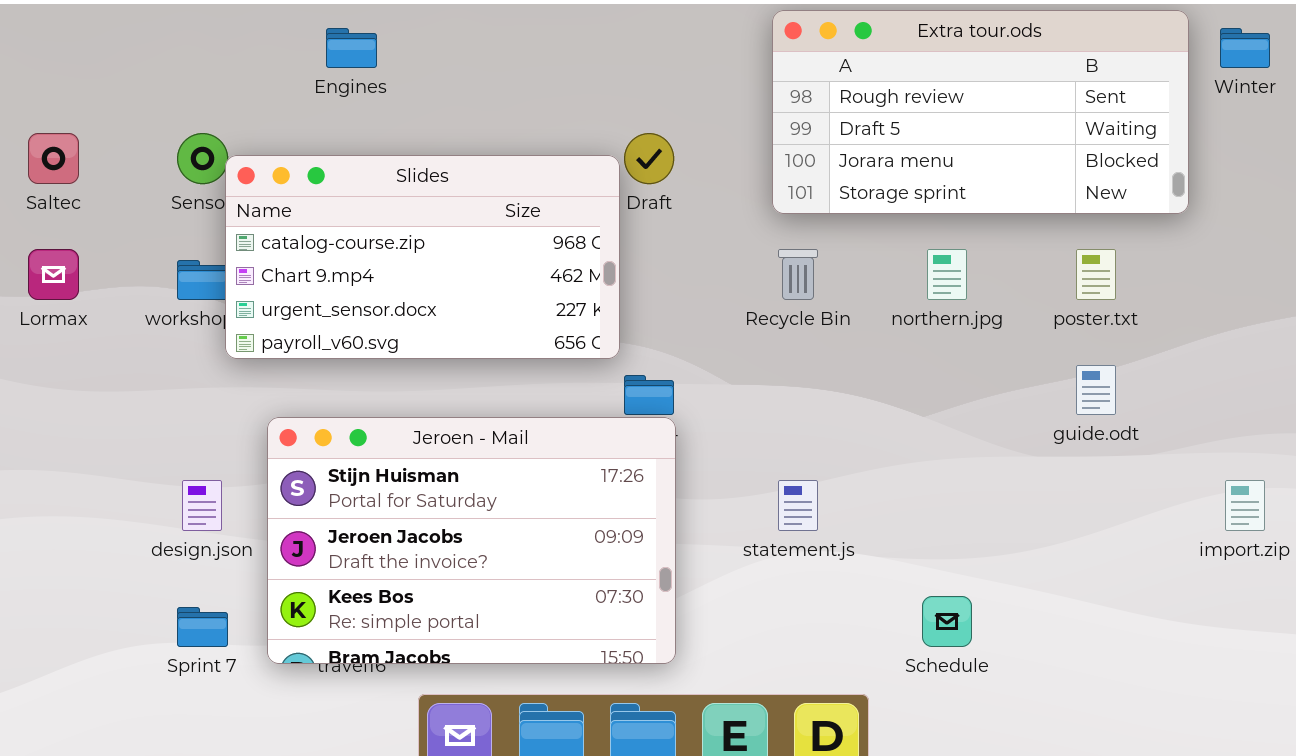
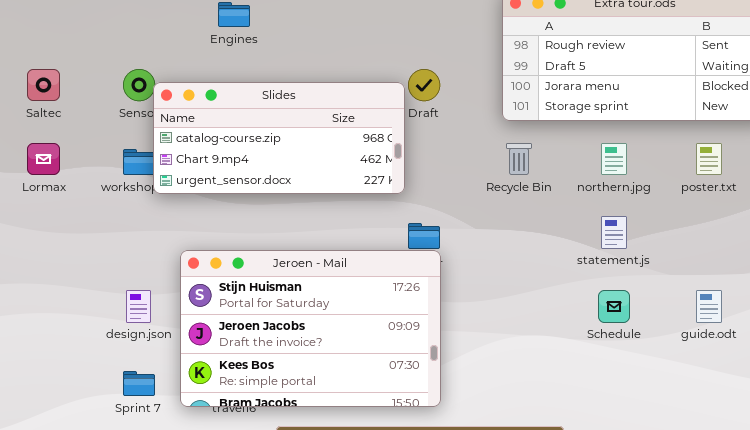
Slides: [225,155,620,359] -> [153,82,405,194], resized
guide.odt: [1076,365,1116,415] -> [696,290,722,323], moved
statement.js: [778,480,818,531] -> [601,216,627,249], moved
Schedule: [922,596,972,647] -> [598,290,630,323], moved

